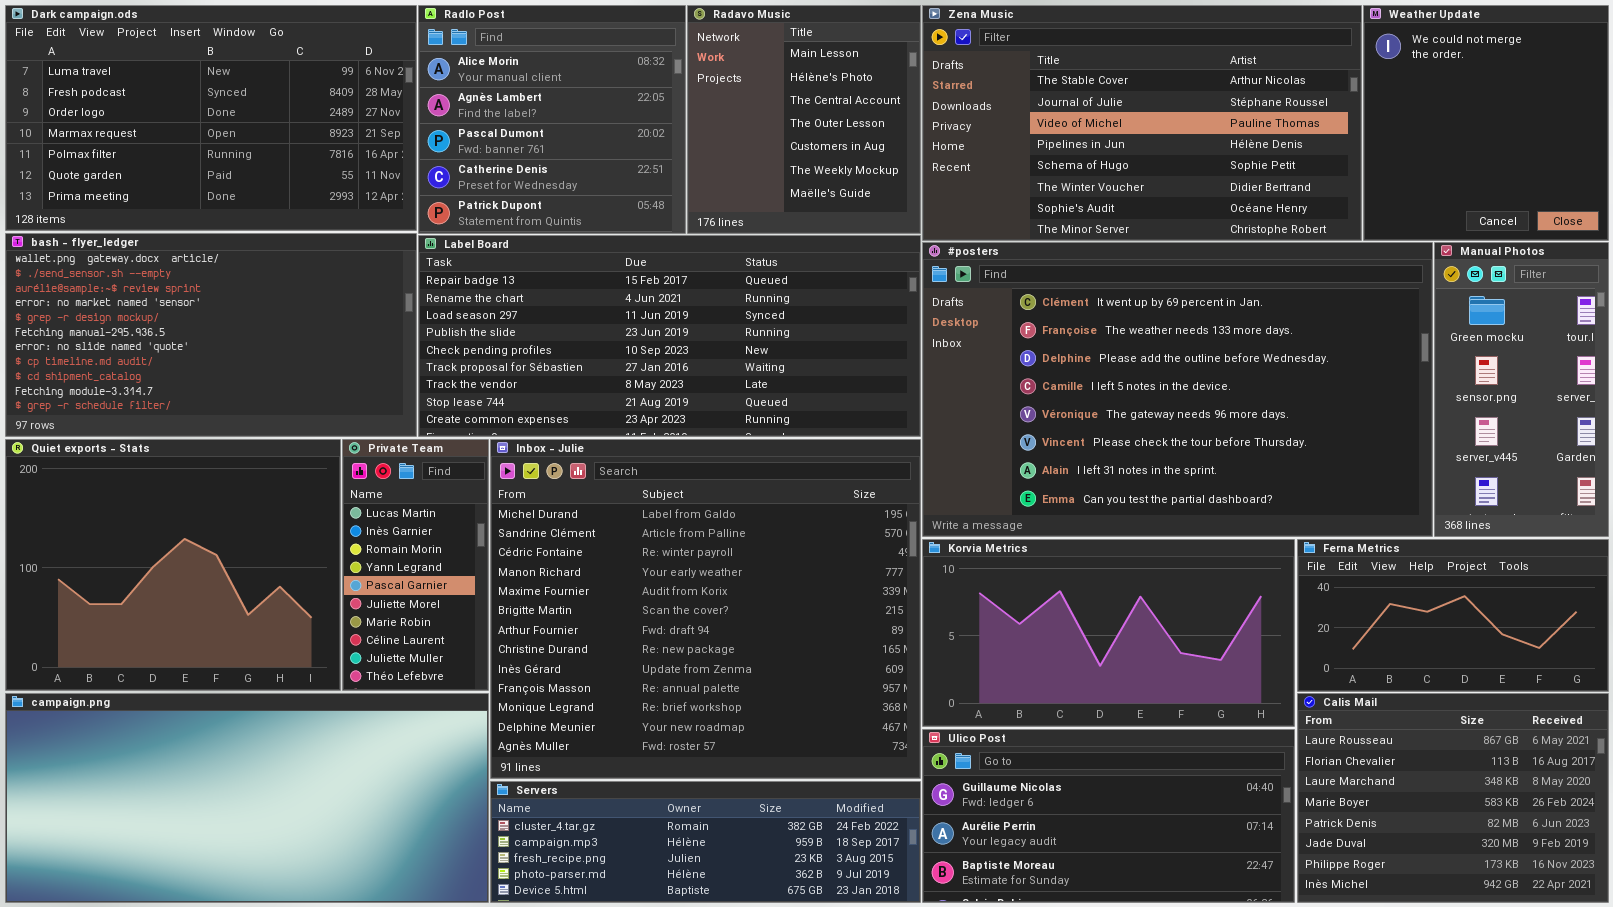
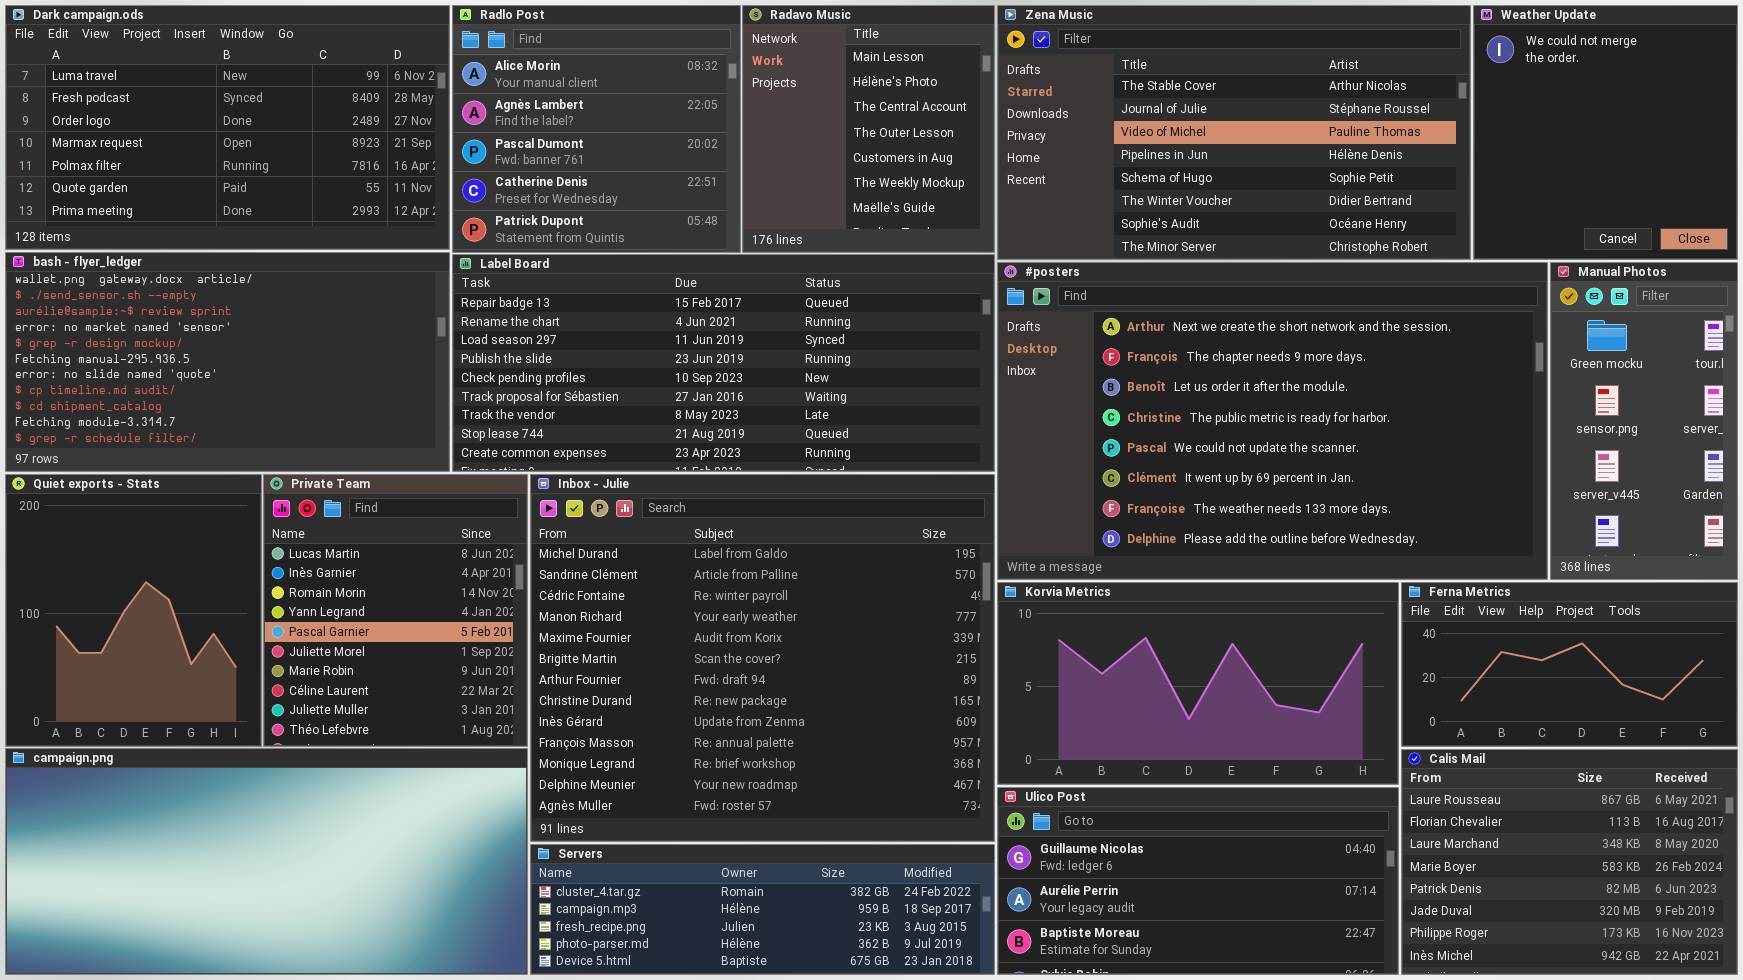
#posters: [922,242,1433,537] -> [997,262,1548,580], scrolled up 5 rows
Quiet exports - Stats: [5,439,341,691] -> [5,474,262,747], resized
Private Team: [342,439,489,691] -> [263,474,528,747], resized

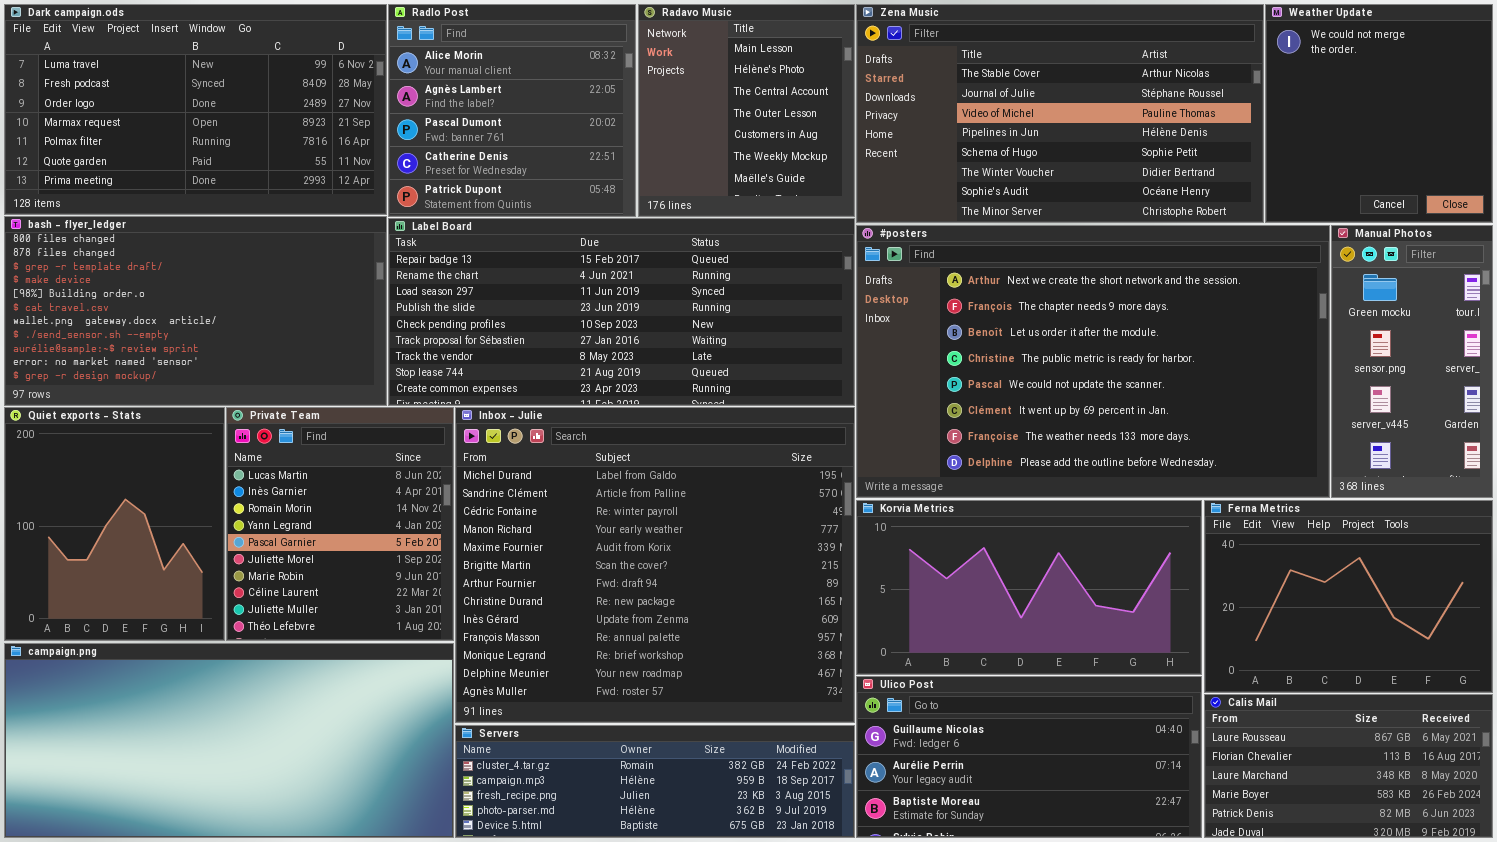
bash - flyer_ledger: [5,252,450,472] -> [4,216,387,406], scrolled up 6 rows
Ferna Metrics: [1401,582,1738,747] -> [1204,500,1493,693], resized
Calis Mail: [1401,749,1738,975] -> [1204,694,1493,838], resized

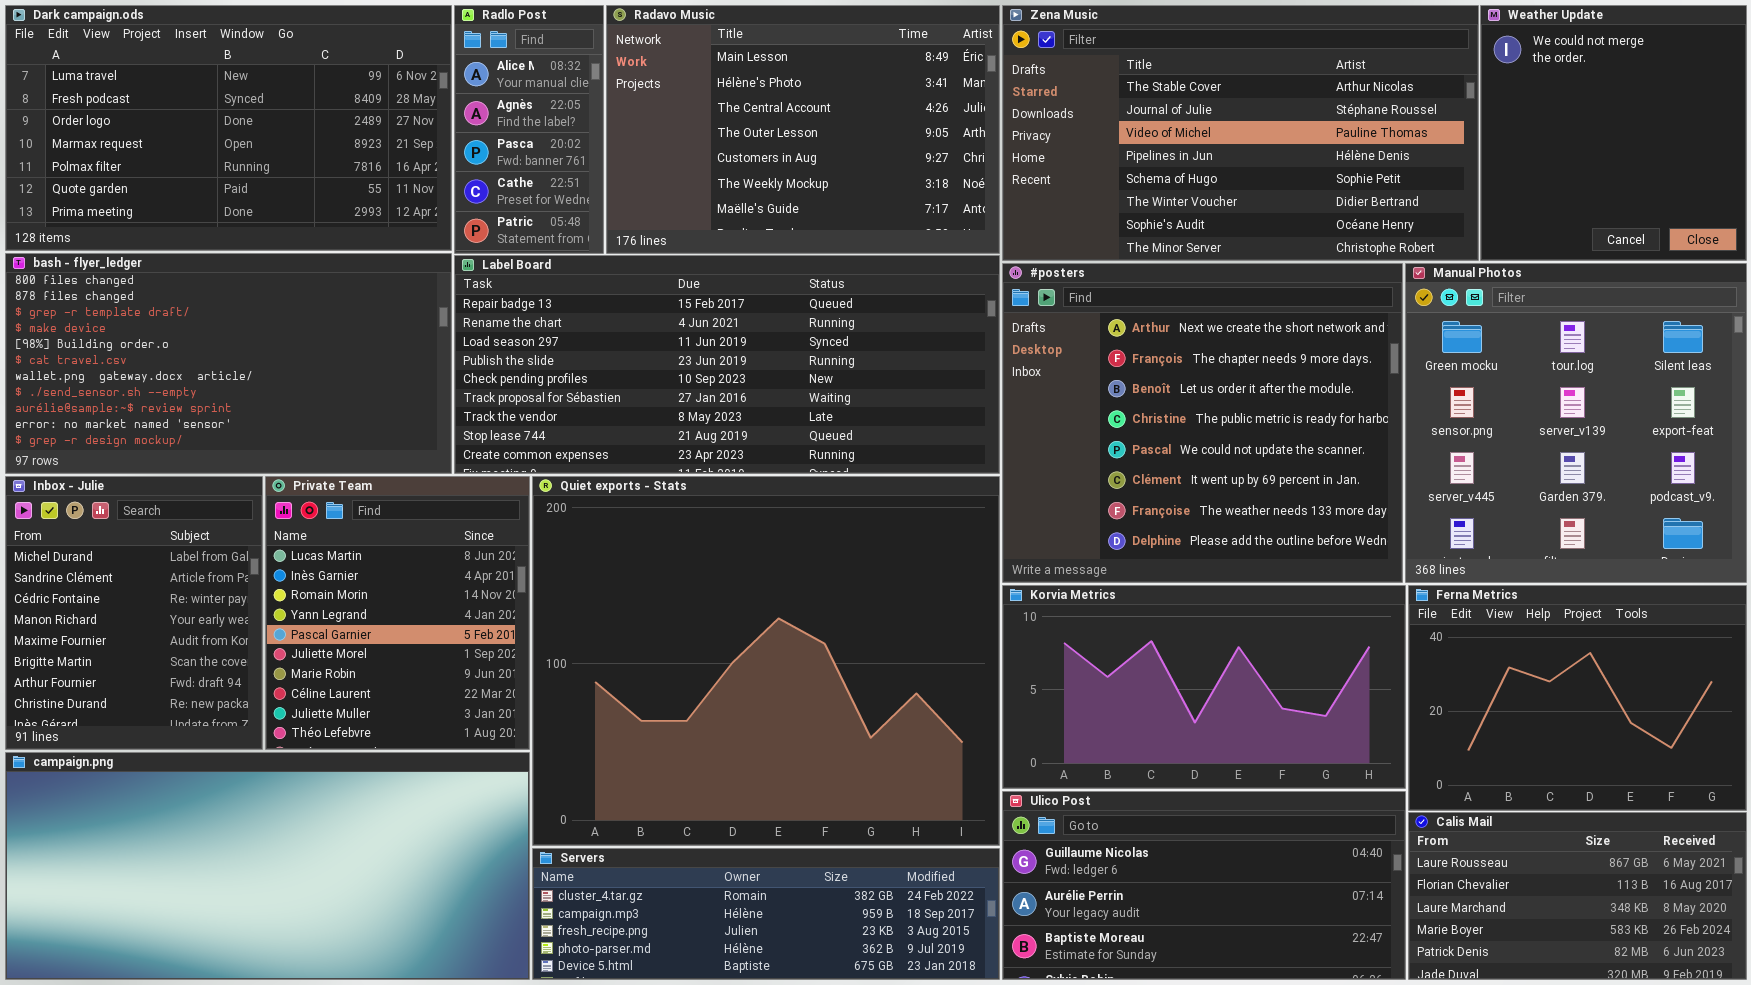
Radlo Post: [388,4,636,217] -> [454,5,604,254], resized
Radavo Music: [638,4,855,217] -> [606,5,1000,254], resized
#posters: [856,225,1330,498] -> [1002,263,1403,583], resized
Manual Photos: [1331,225,1493,498] -> [1405,263,1747,583], resized
Quiet exports - Stats: [4,407,225,641] -> [532,476,1000,846], moved, resized
Inbox - Julie: [455,407,855,723] -> [5,476,263,750], moved, resized

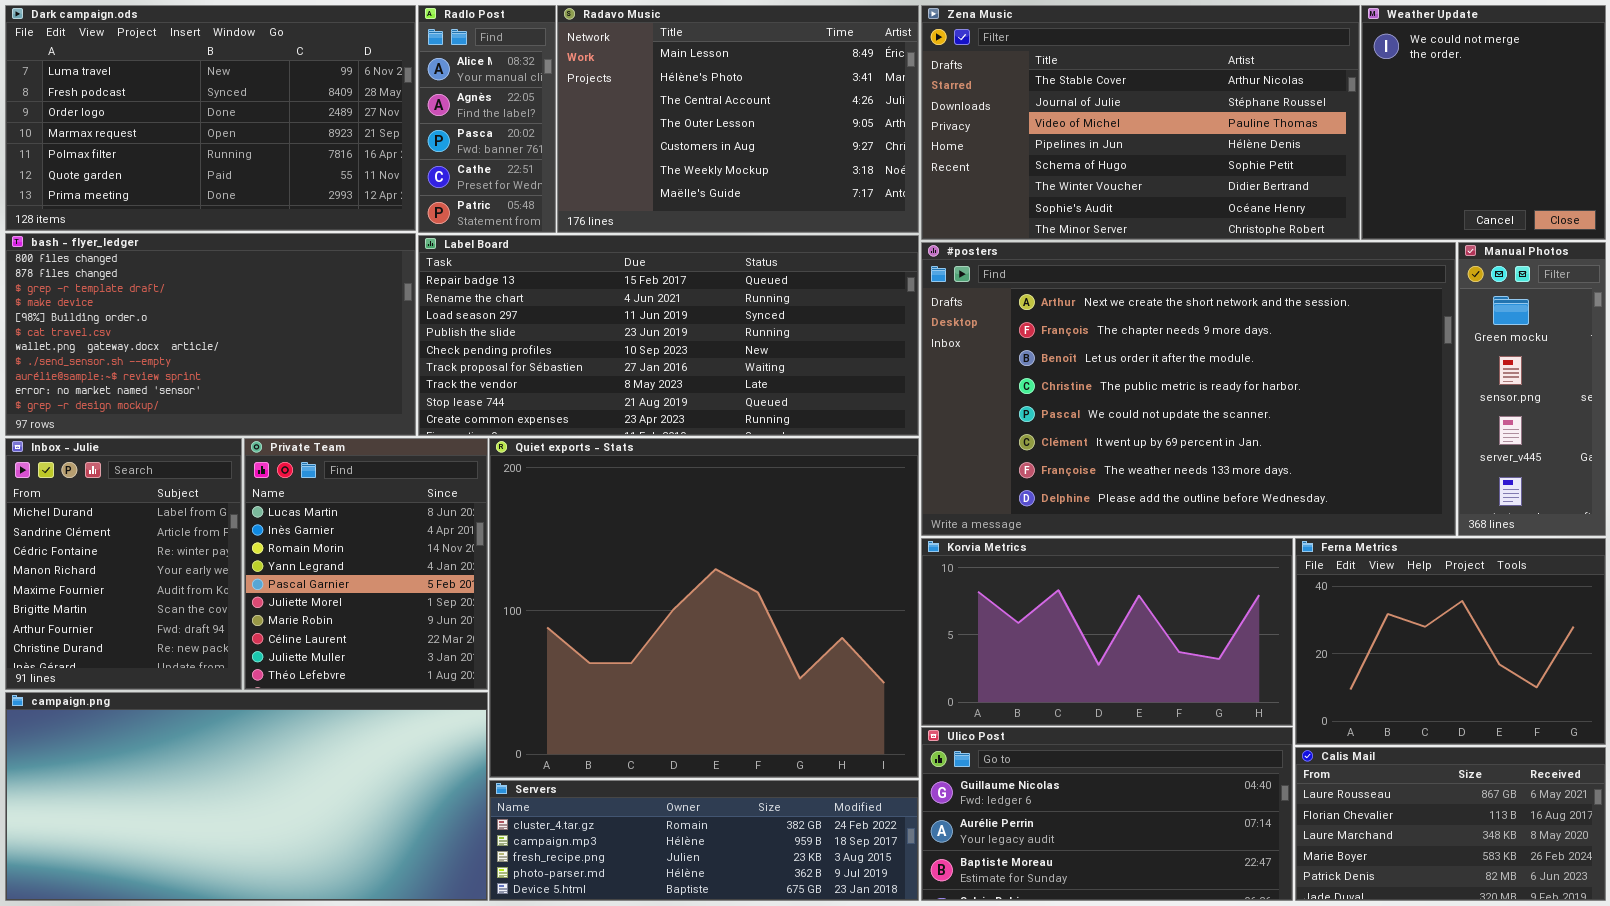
#posters: [1002,263,1403,583] -> [921,242,1456,536], resized
Manual Photos: [1405,263,1747,583] -> [1458,242,1606,536], resized

